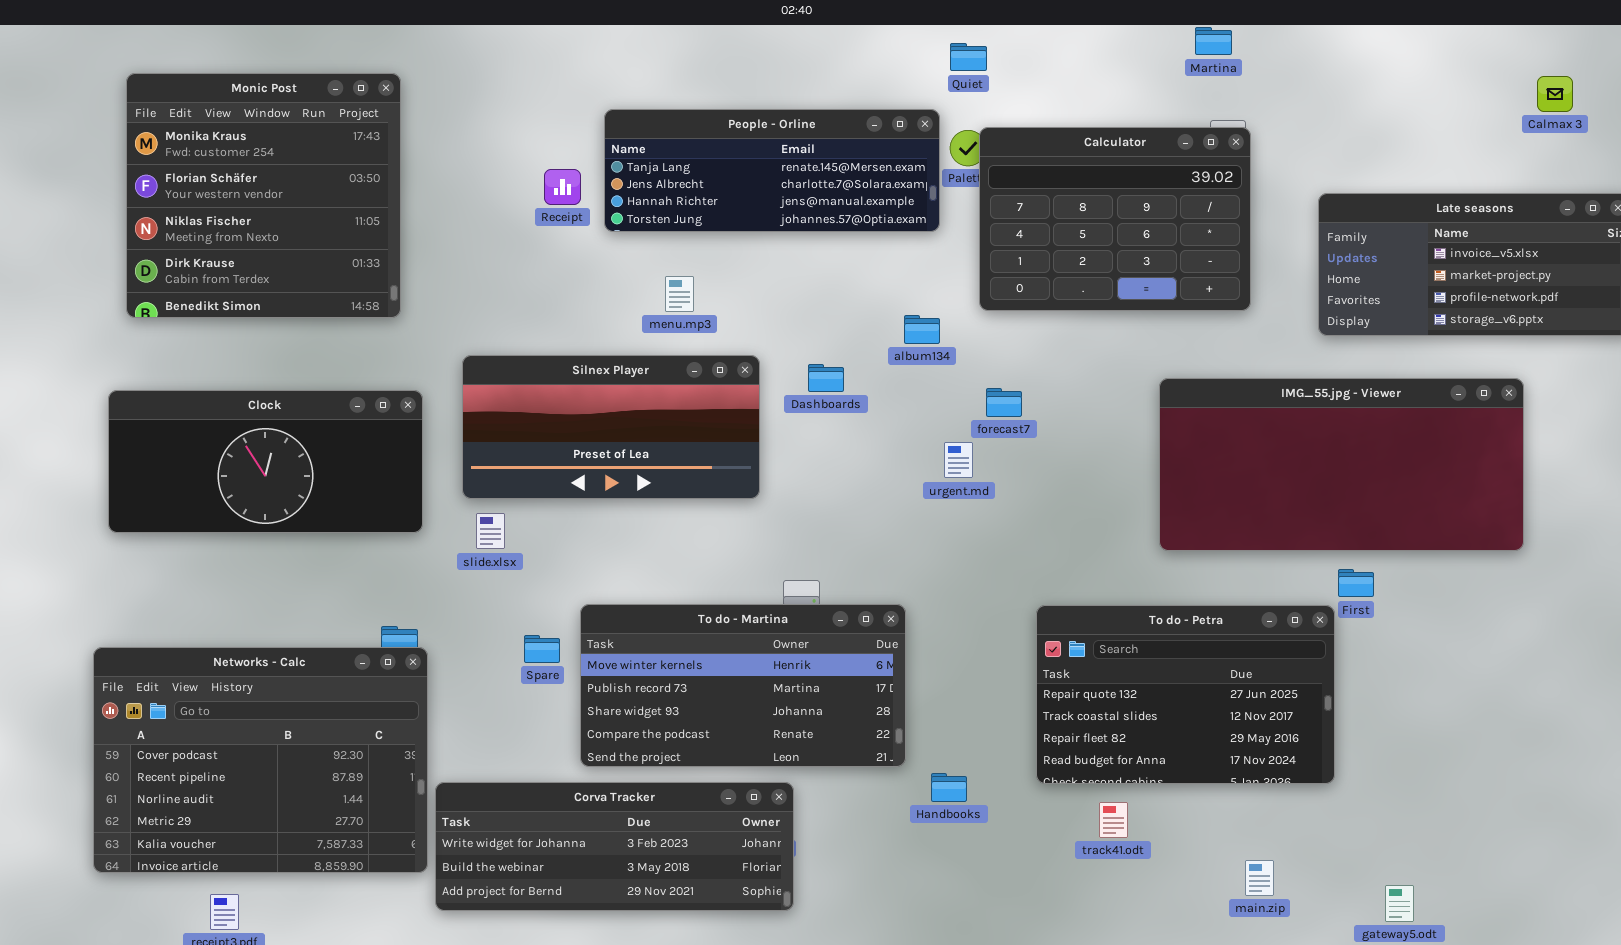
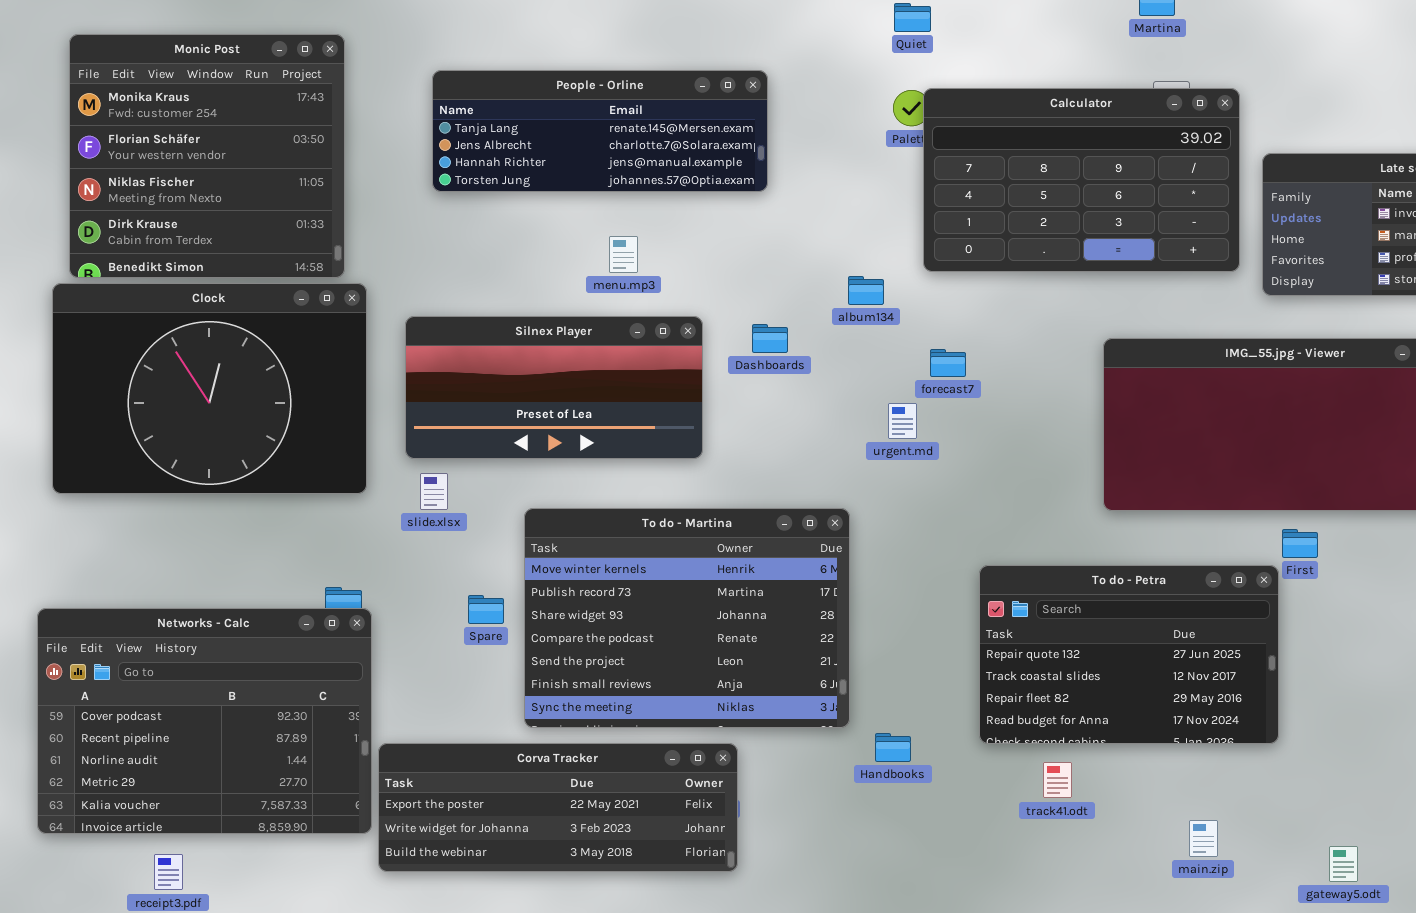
People - Orline: [604,109,940,232] -> [432,70,768,192], moved
Calculator: [979,127,1251,311] -> [923,88,1240,272], resized
Clock: [108,390,423,533] -> [52,283,367,494], resized
To do - Martina: [580,604,906,767] -> [524,508,850,728], resized
Corva Tracker: [435,782,794,911] -> [378,743,738,872], scrolled up 1 row

